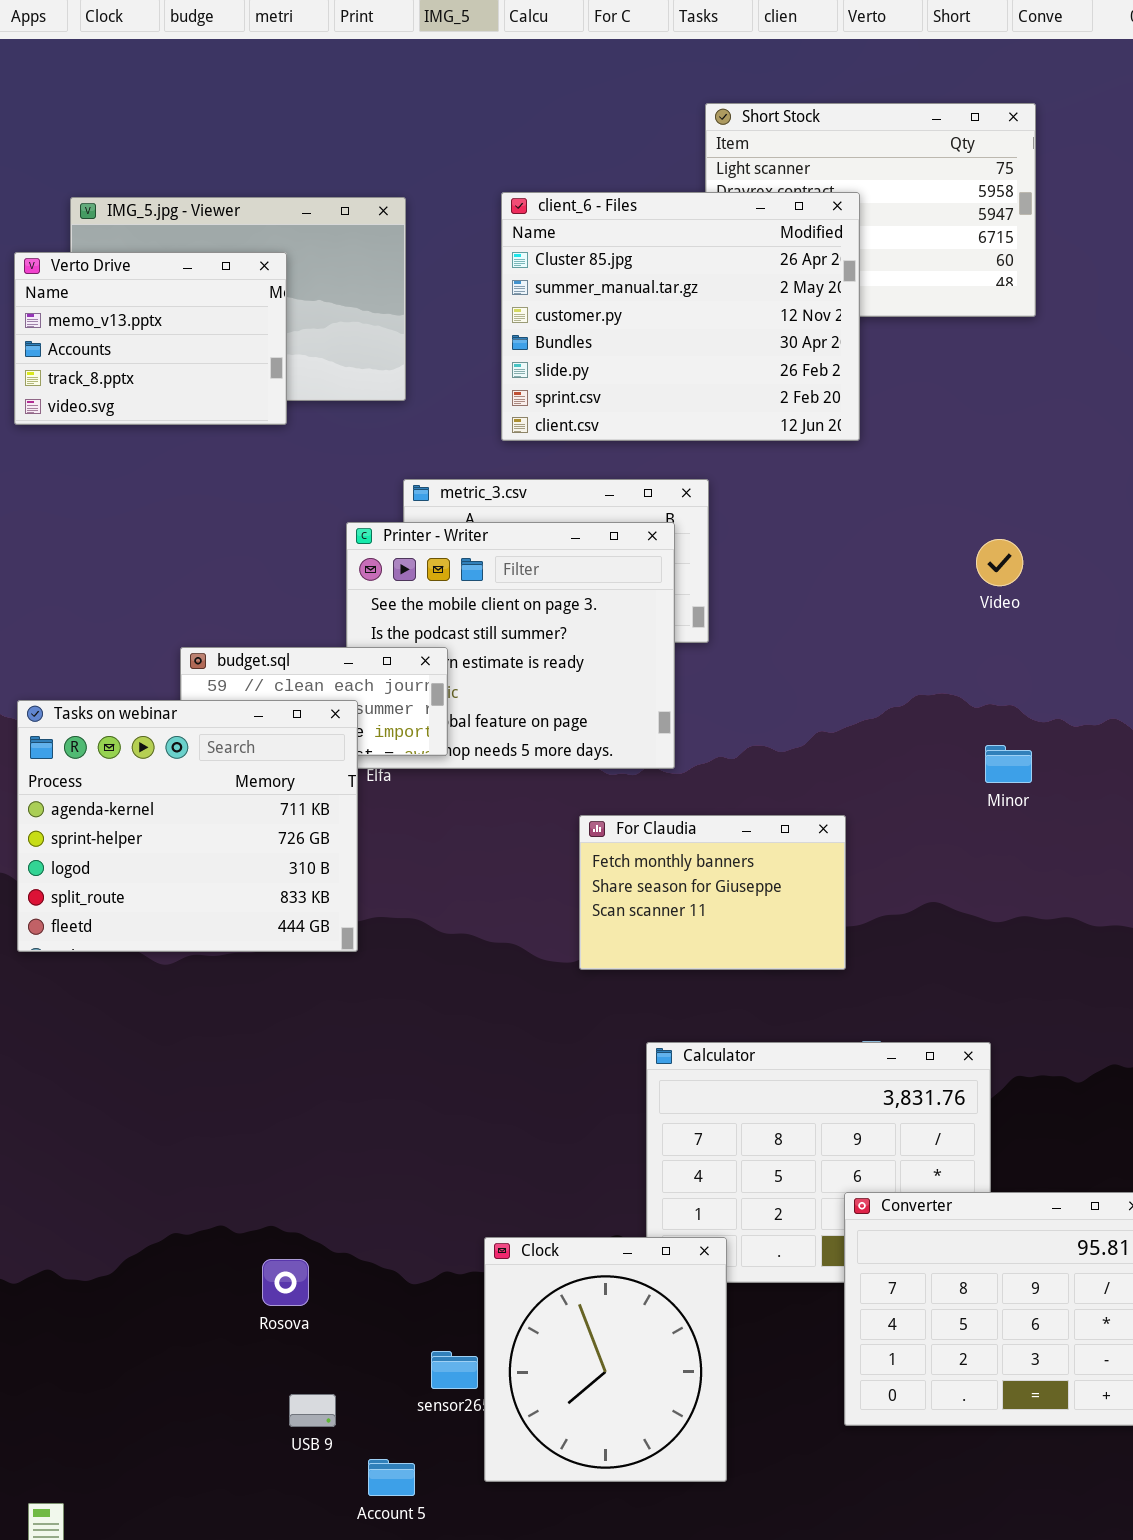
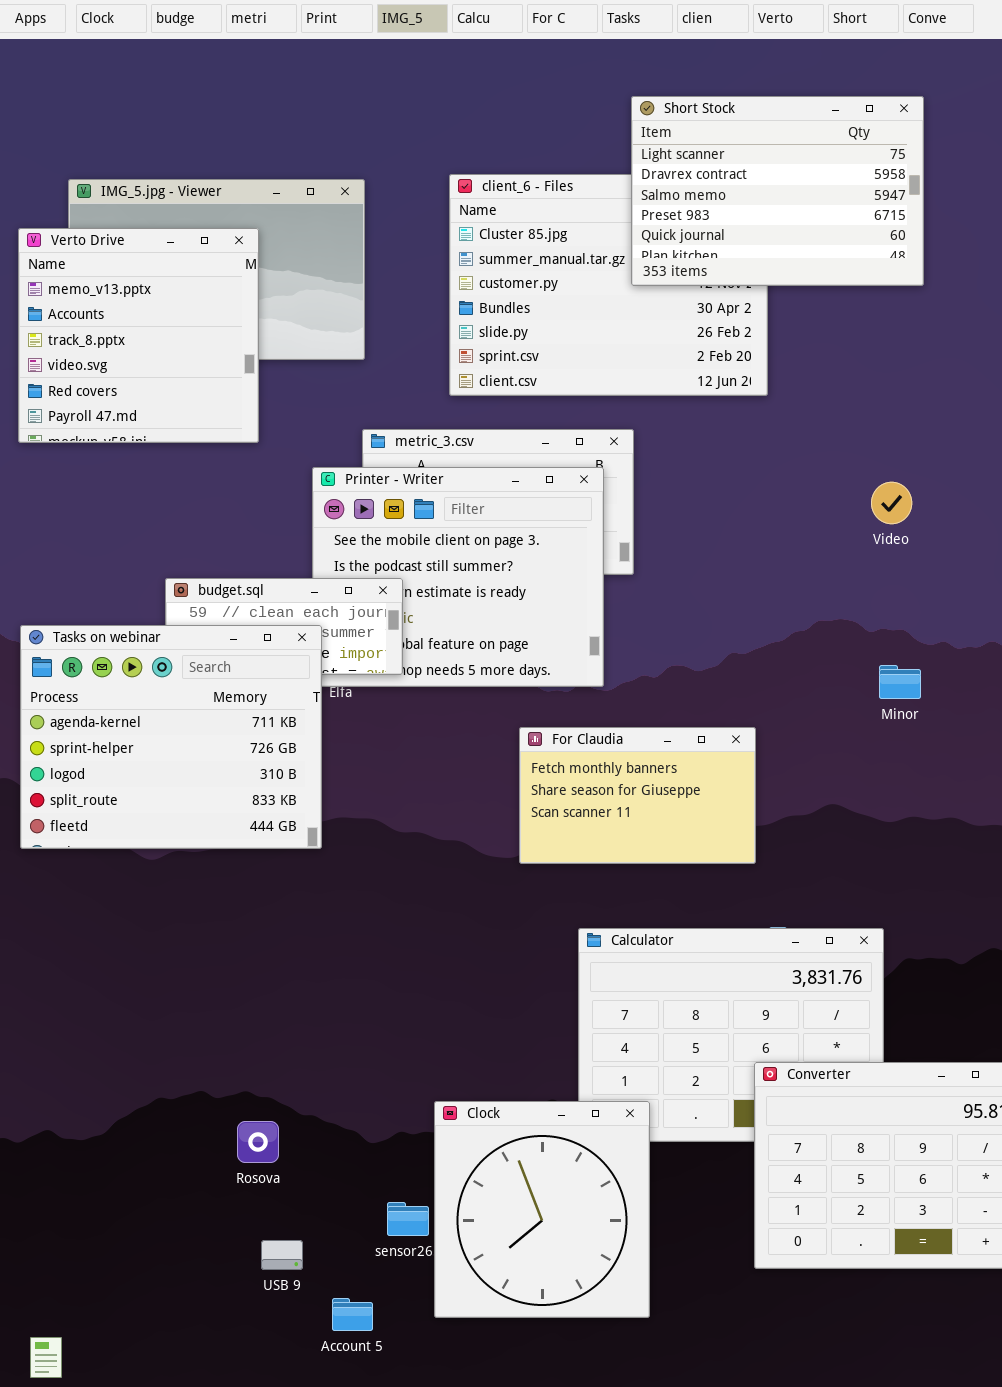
Short Stock: [705,103,1036,317] -> [631,96,924,286], raised
Verto Drive: [14,252,287,425] -> [18,228,259,443], resized

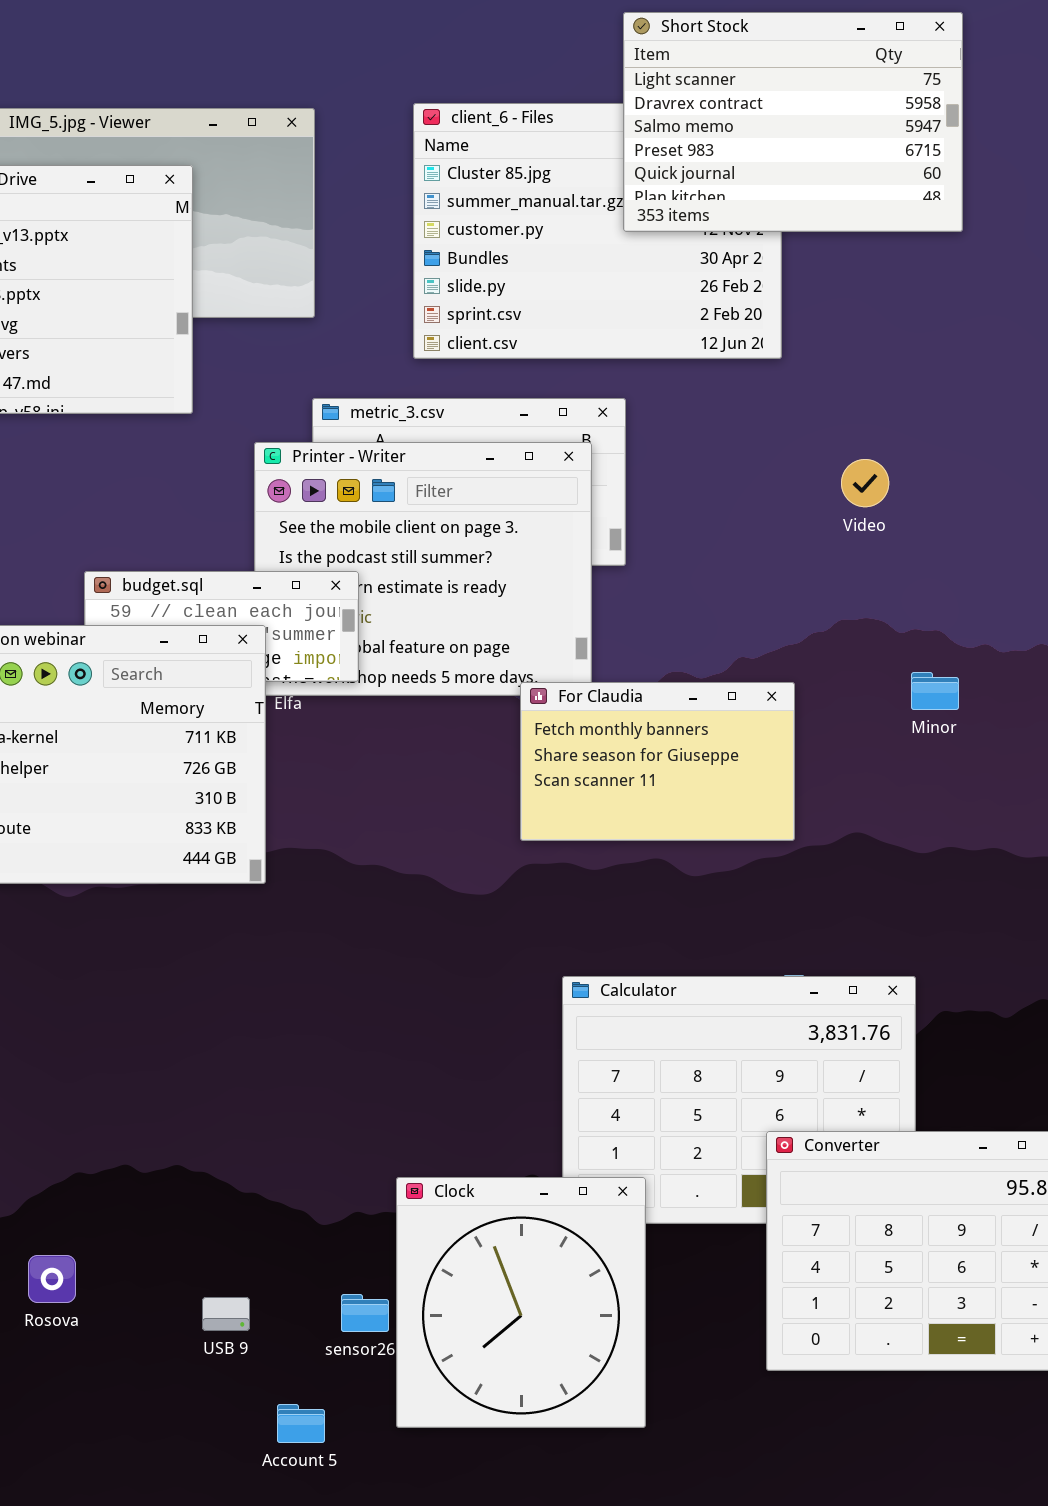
Video: [871,482,912,524] -> [841,459,889,507], moved
For Claudia: [519,727,756,864] -> [520,682,795,841], moved
Rosova: [237,1121,279,1163] -> [28,1255,76,1303], moved
USB 9: [261,1240,303,1270] -> [202,1297,250,1331], moved

